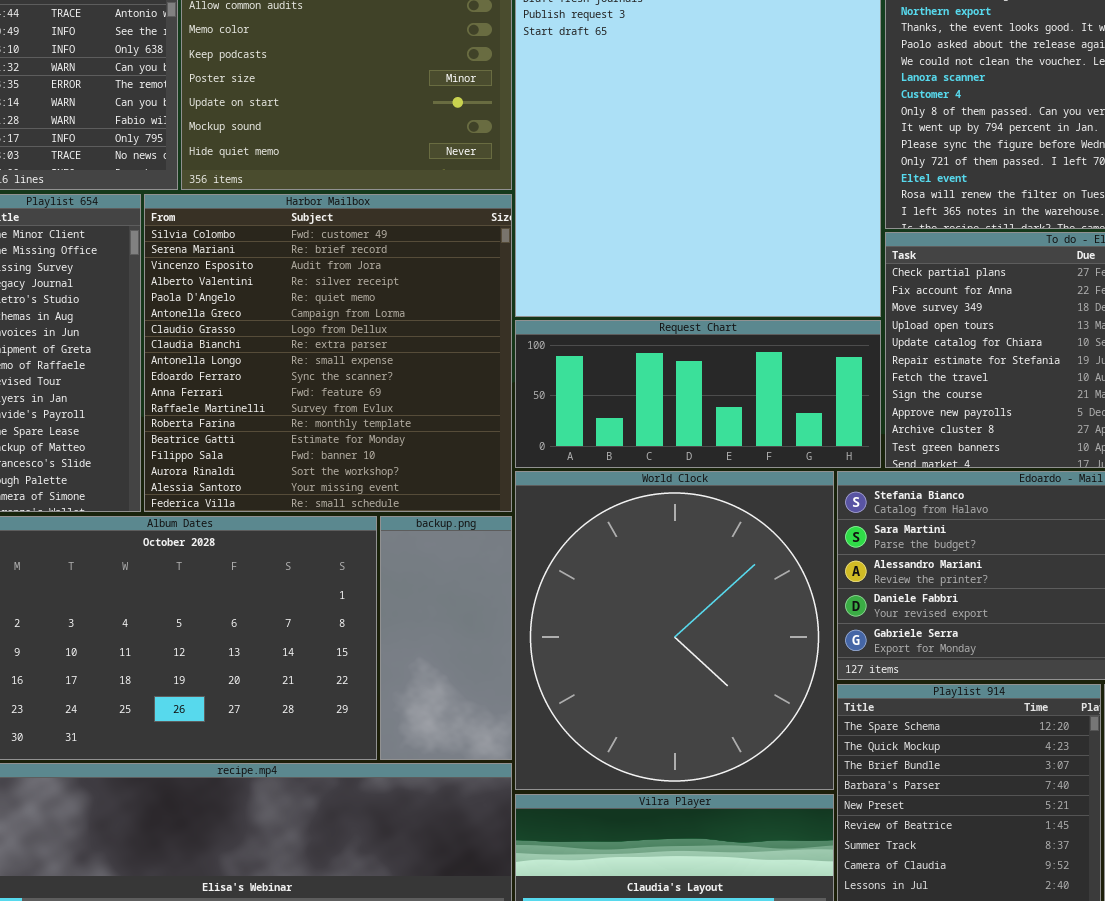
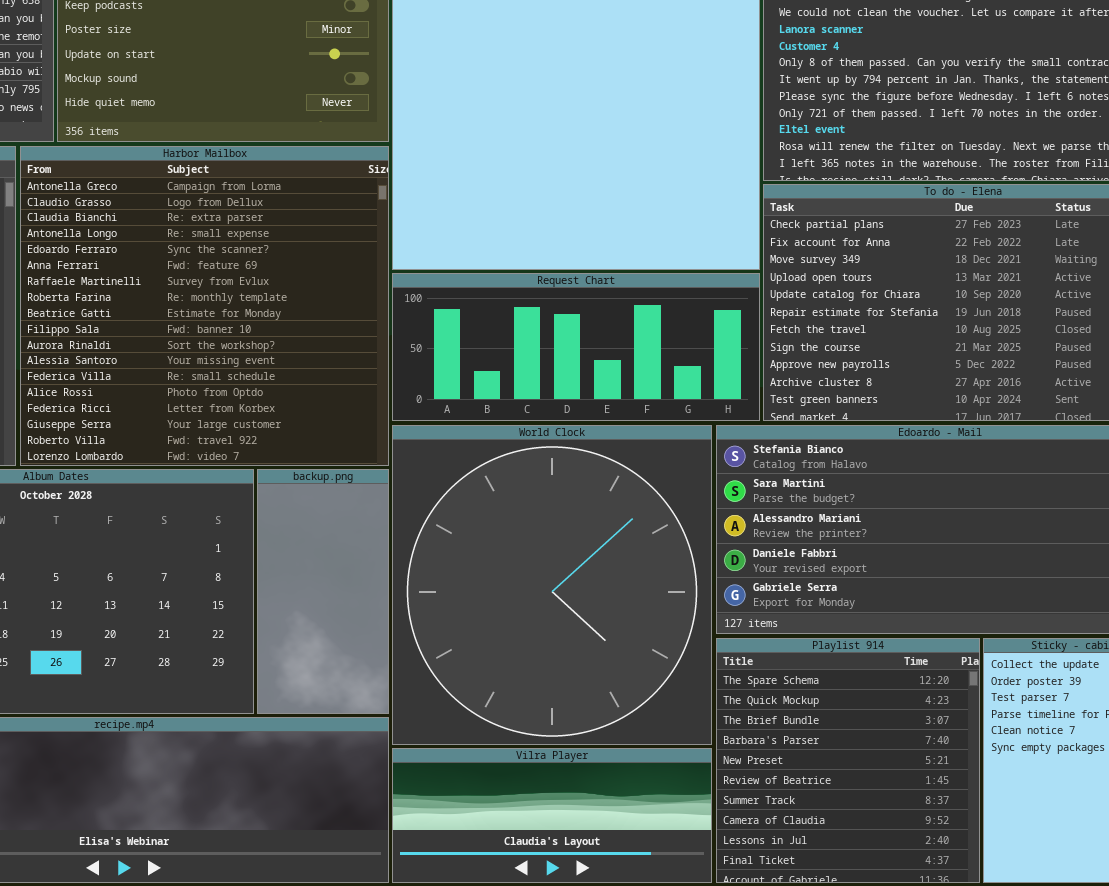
Harbor Mailbox: [144,194,512,512] -> [20,146,389,466], scrolled down 5 rows

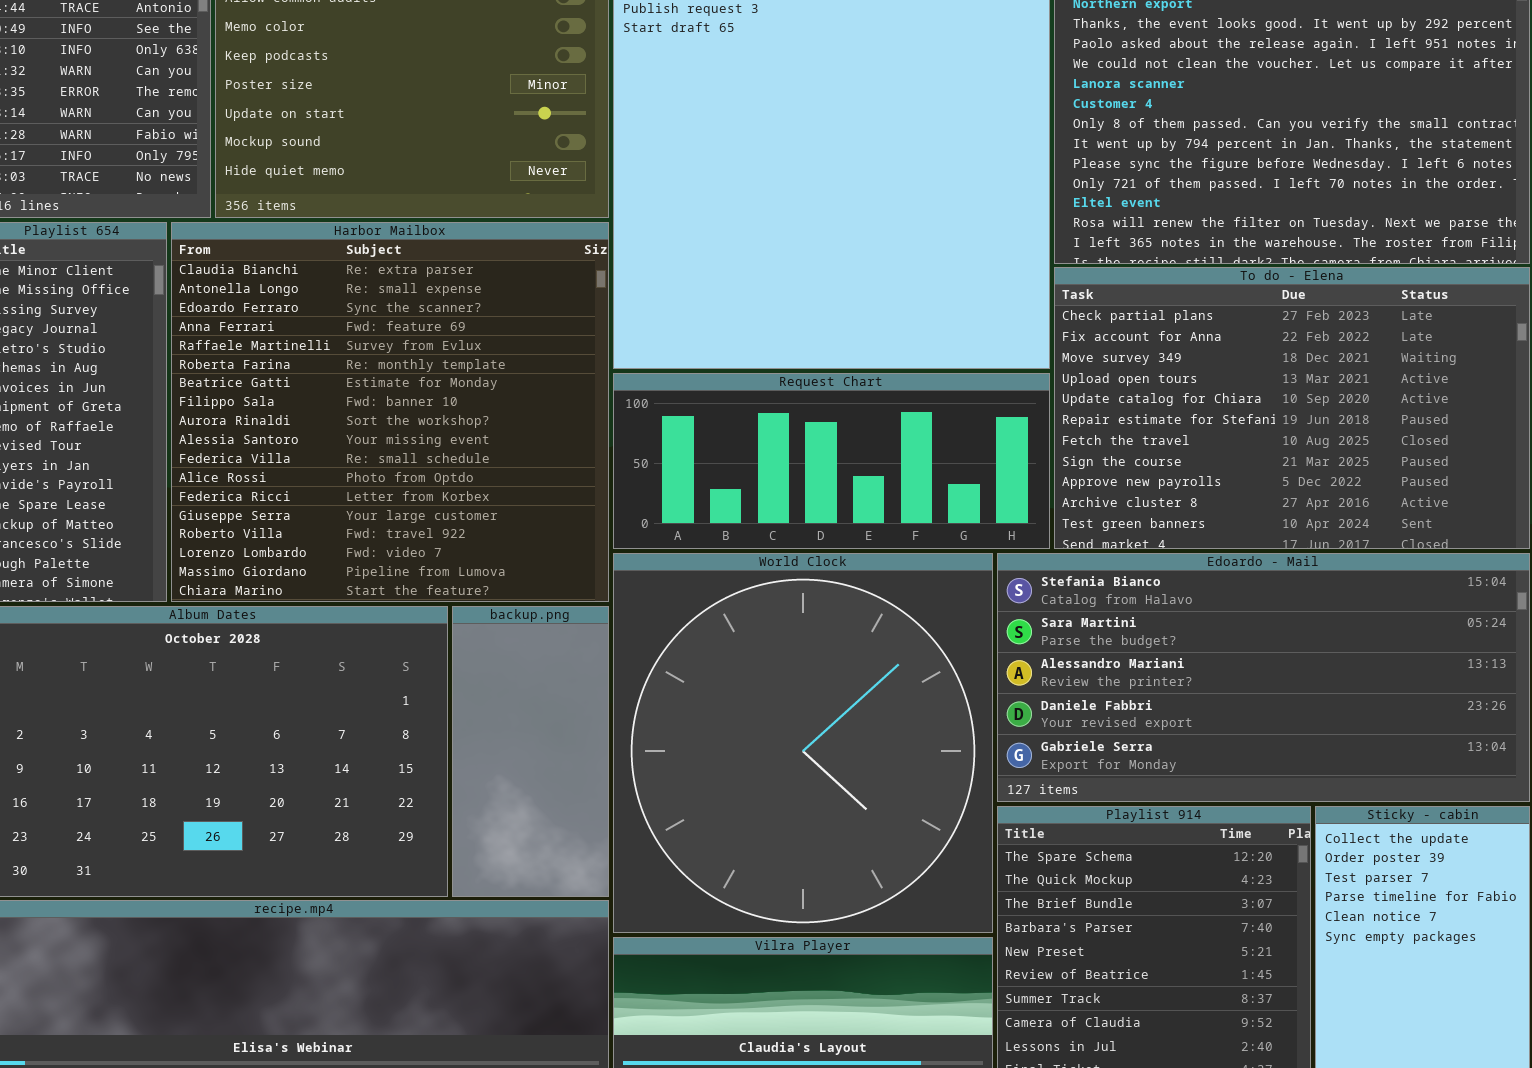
Harbor Mailbox: [20,146,389,466] -> [171,222,609,602], scrolled down 2 rows

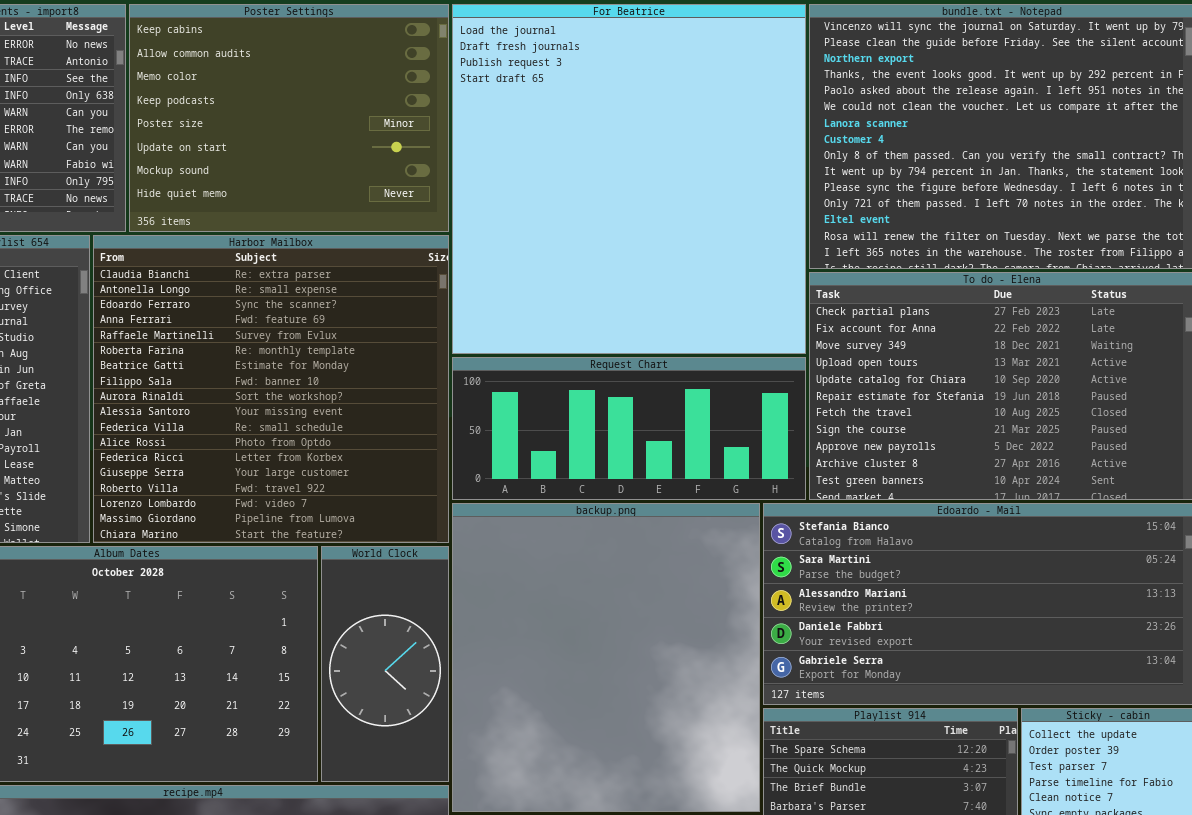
World Clock: [613,553,993,933] -> [321,546,449,782], moved, resized
backup.png: [452,606,609,897] -> [452,503,760,812], moved, resized

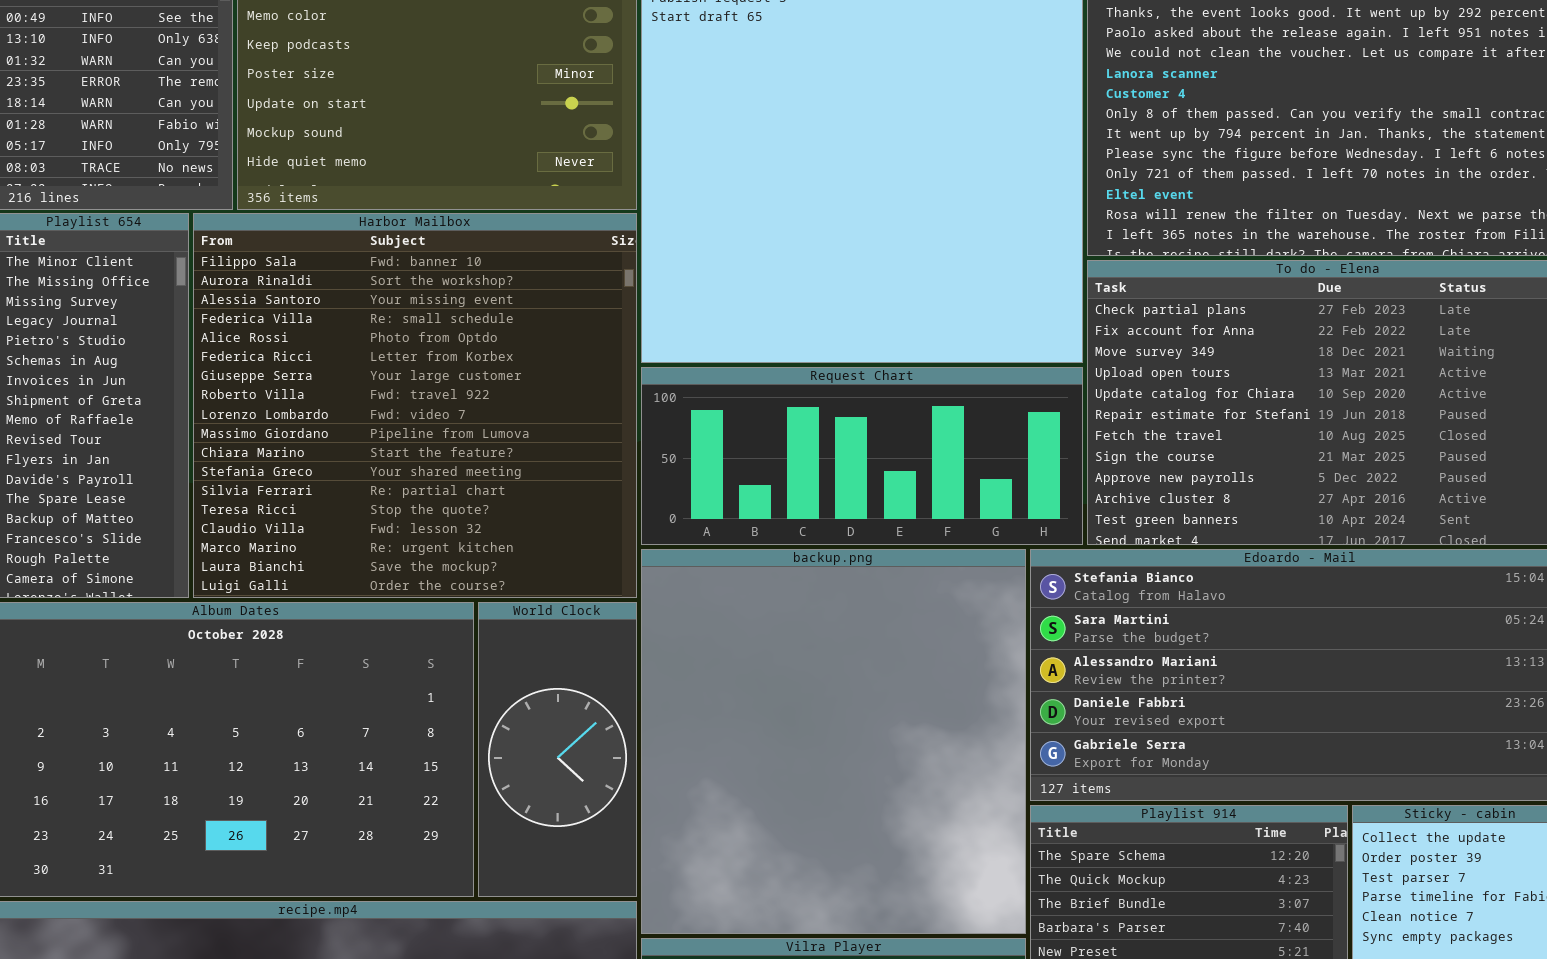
Harbor Mailbox: [93,235,449,543] -> [193,213,637,598], scrolled down 7 rows

